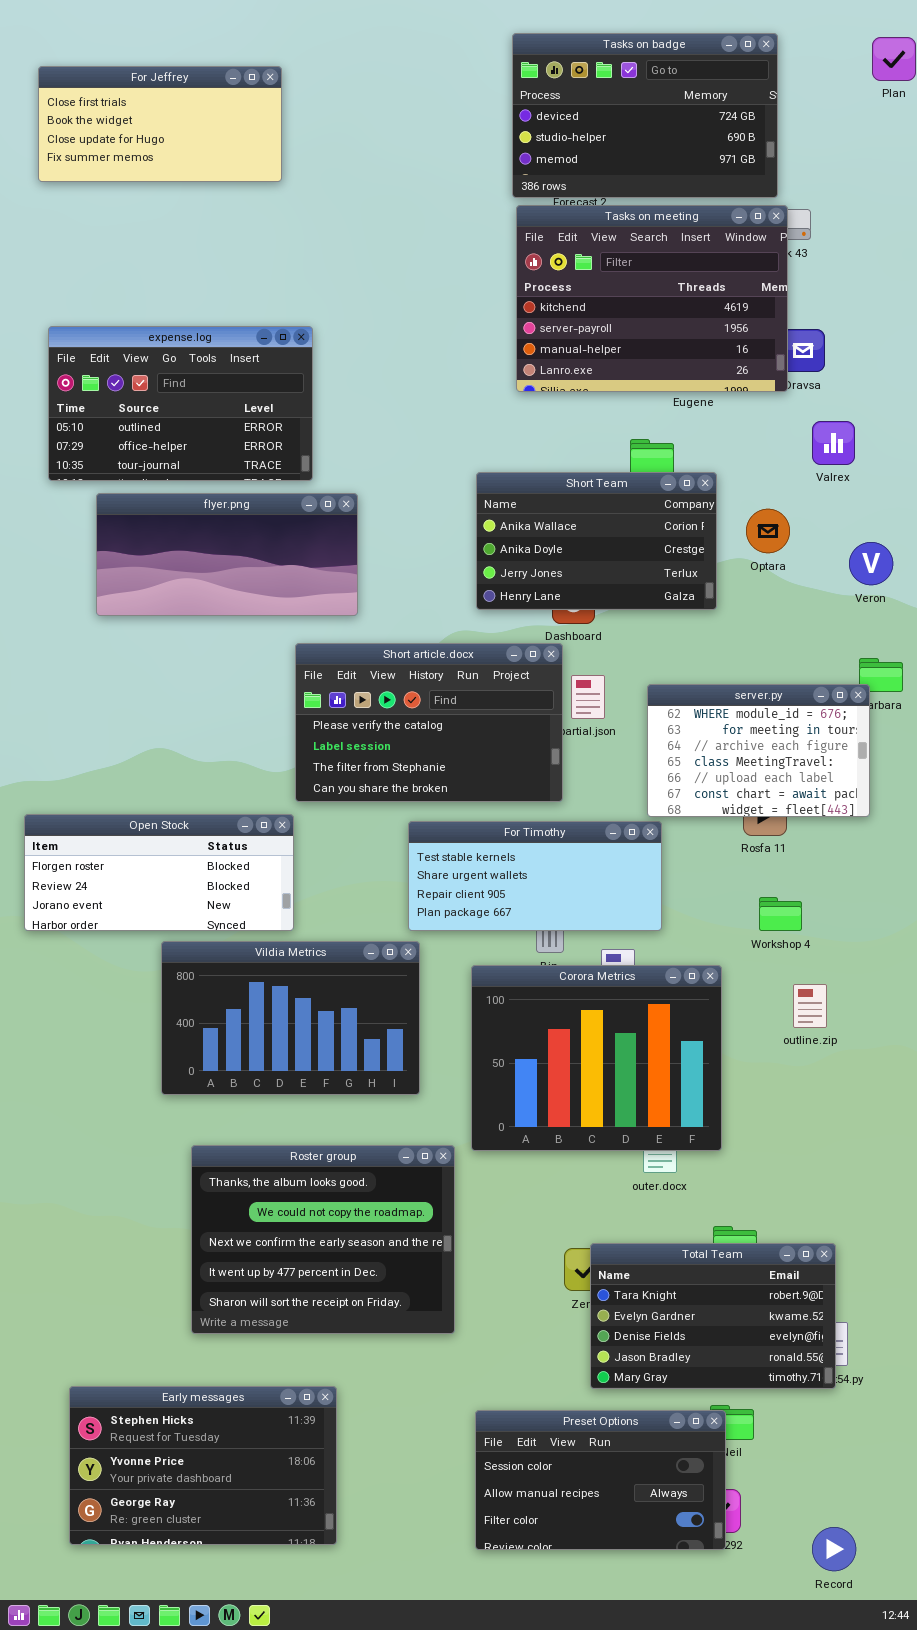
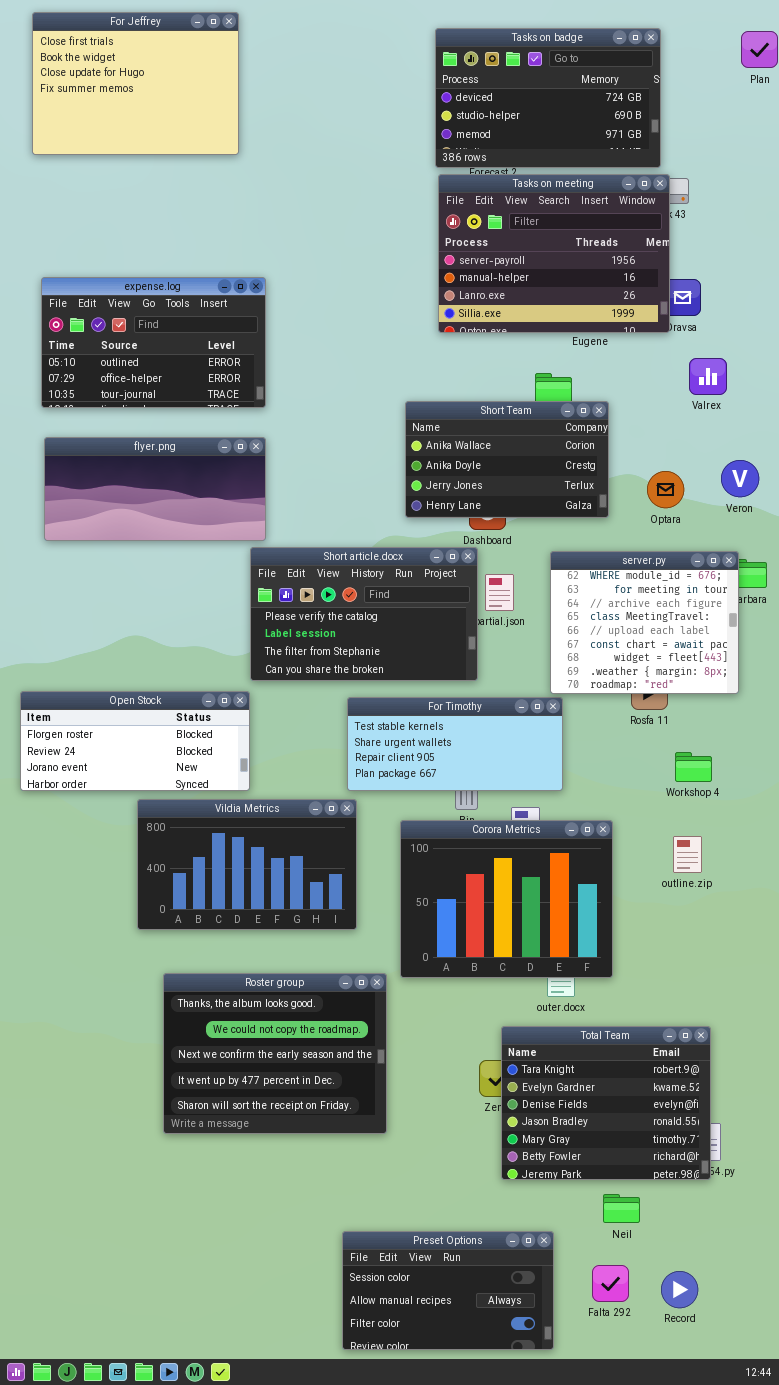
For Jeffrey: [38,66,282,182] -> [32,12,239,155], resized
Tasks on meeting: [516,205,788,392] -> [438,174,670,333], scrolled down 1 row
flyer.png: [96,493,358,616] -> [44,437,266,541], moved
Optara: [746,509,790,553] -> [647,471,684,508], moved
server.py: [647,684,870,817] -> [550,551,739,694], resized
Workshop 4: [759,897,802,931] -> [675,752,712,782], moved
Total Team: [590,1243,836,1389] -> [501,1026,711,1180], resized
Early messages: [69,1386,337,1545] -> none, closed
Preset Options: [475,1410,726,1550] -> [342,1231,554,1350], moved
Record: [812,1527,856,1571] -> [661,1271,698,1308], moved

